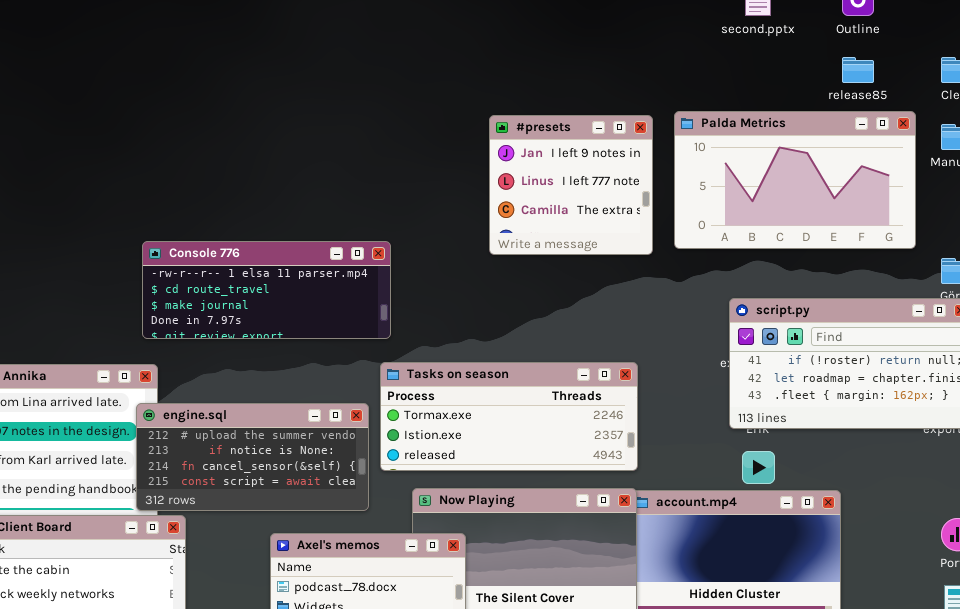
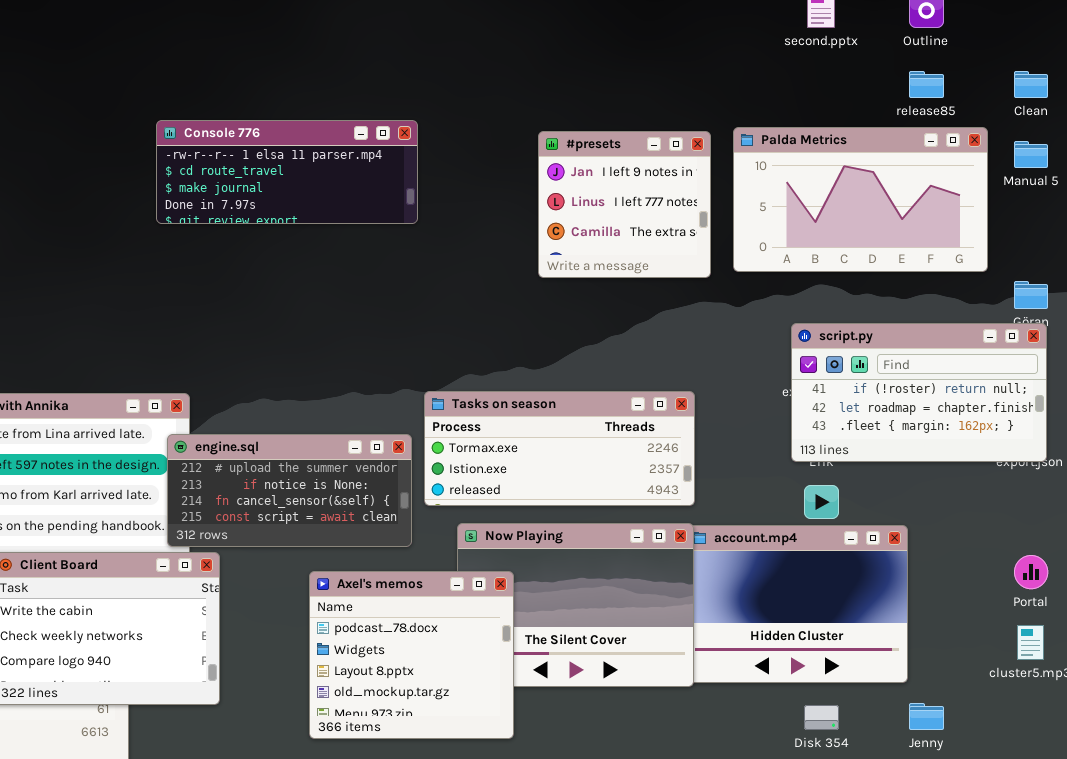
Console 776: [142,241,391,339] -> [156,120,418,224], moved

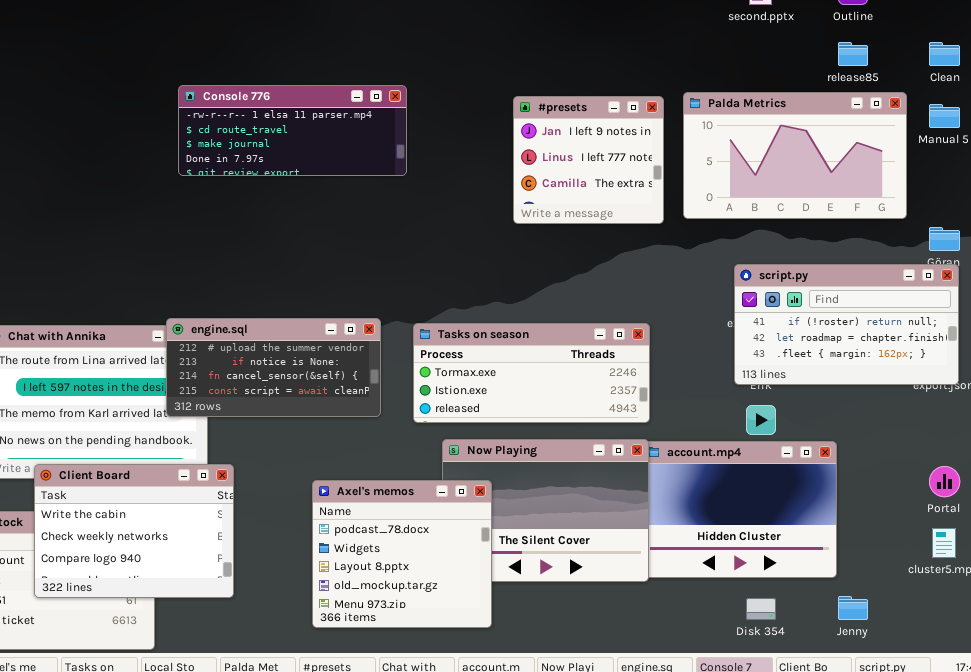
engine.sql: [167,434,412,547] -> [166,318,381,417], moved

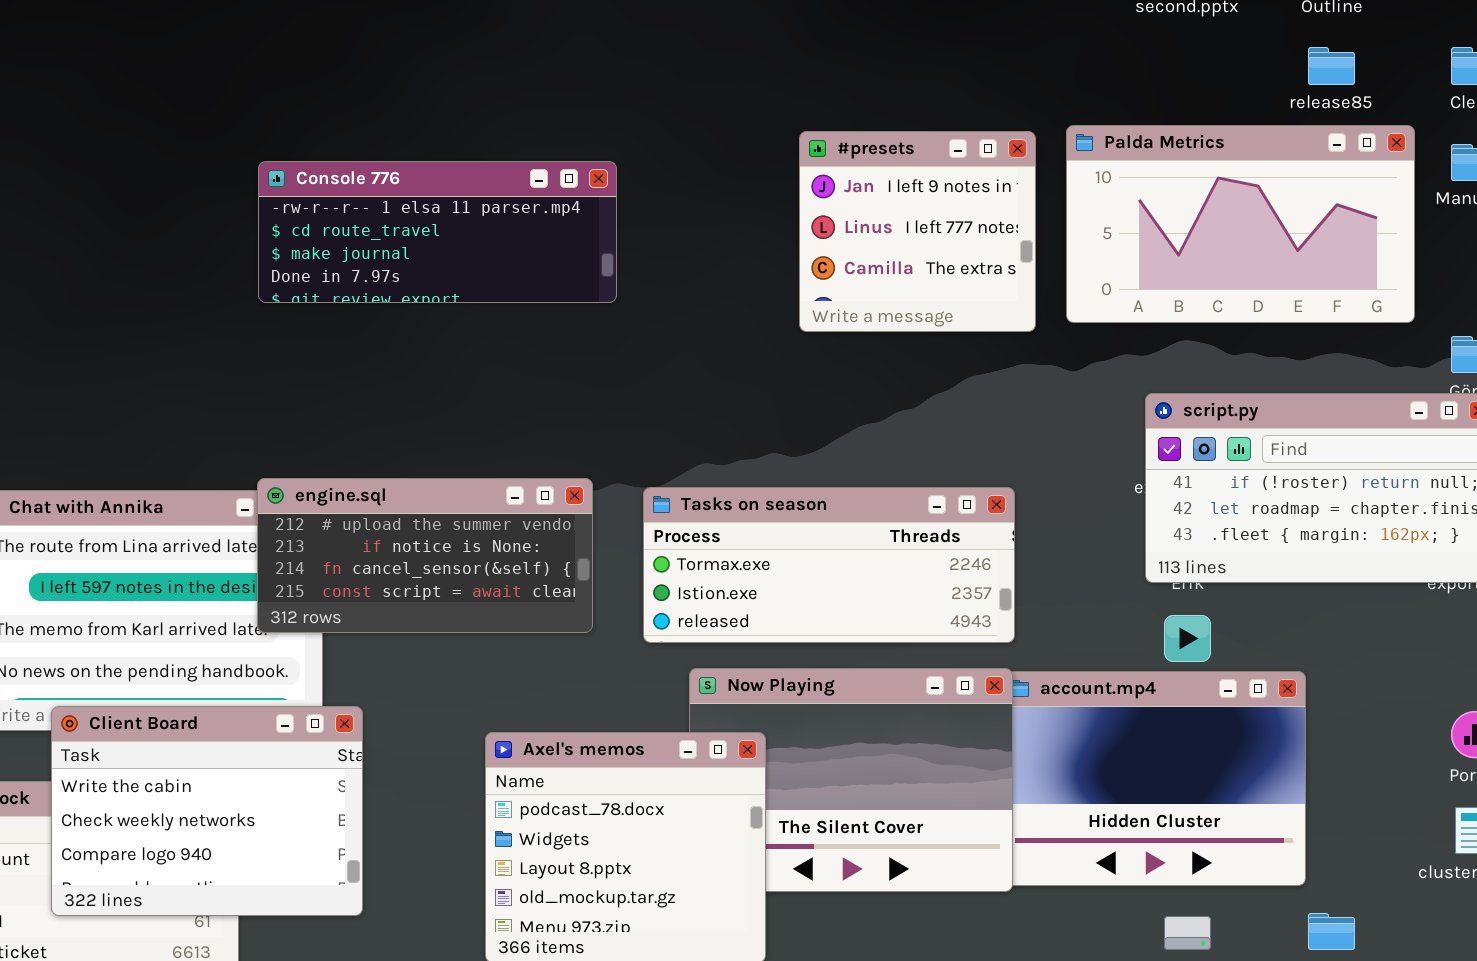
Console 776: [178,85,407,176] -> [258,161,617,303], moved

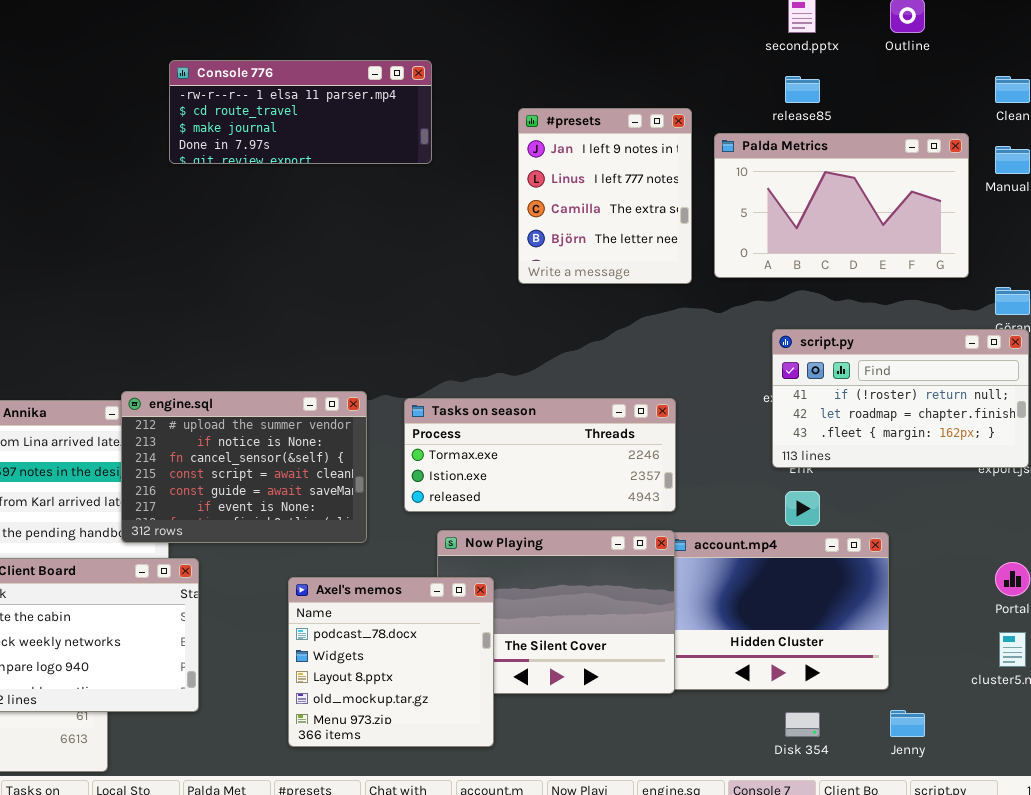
release85: [1308,47,1355,85] -> [785,76,820,103], moved
#presets: [799,131,1036,332] -> [518,108,692,284], resized
Console 776: [258,161,617,303] -> [169,60,432,164], moved
engine.sql: [257,478,593,633] -> [121,391,367,543], resized

